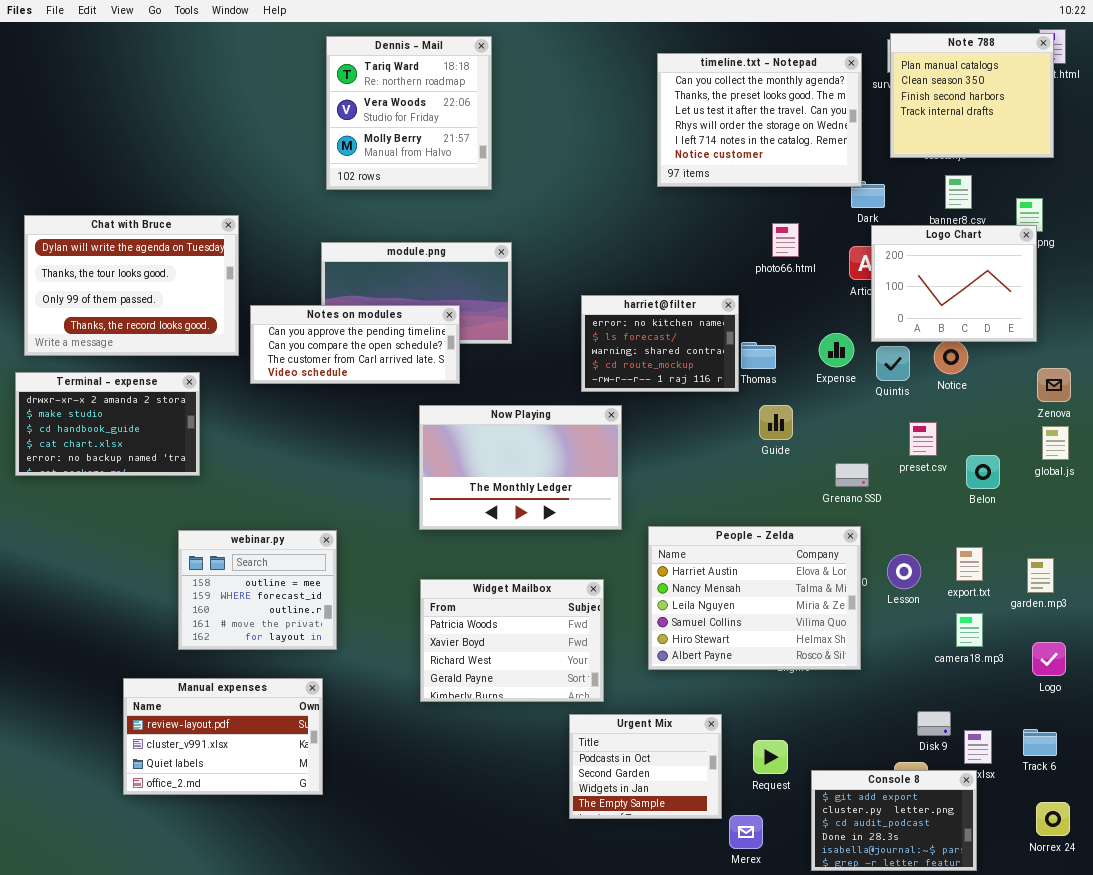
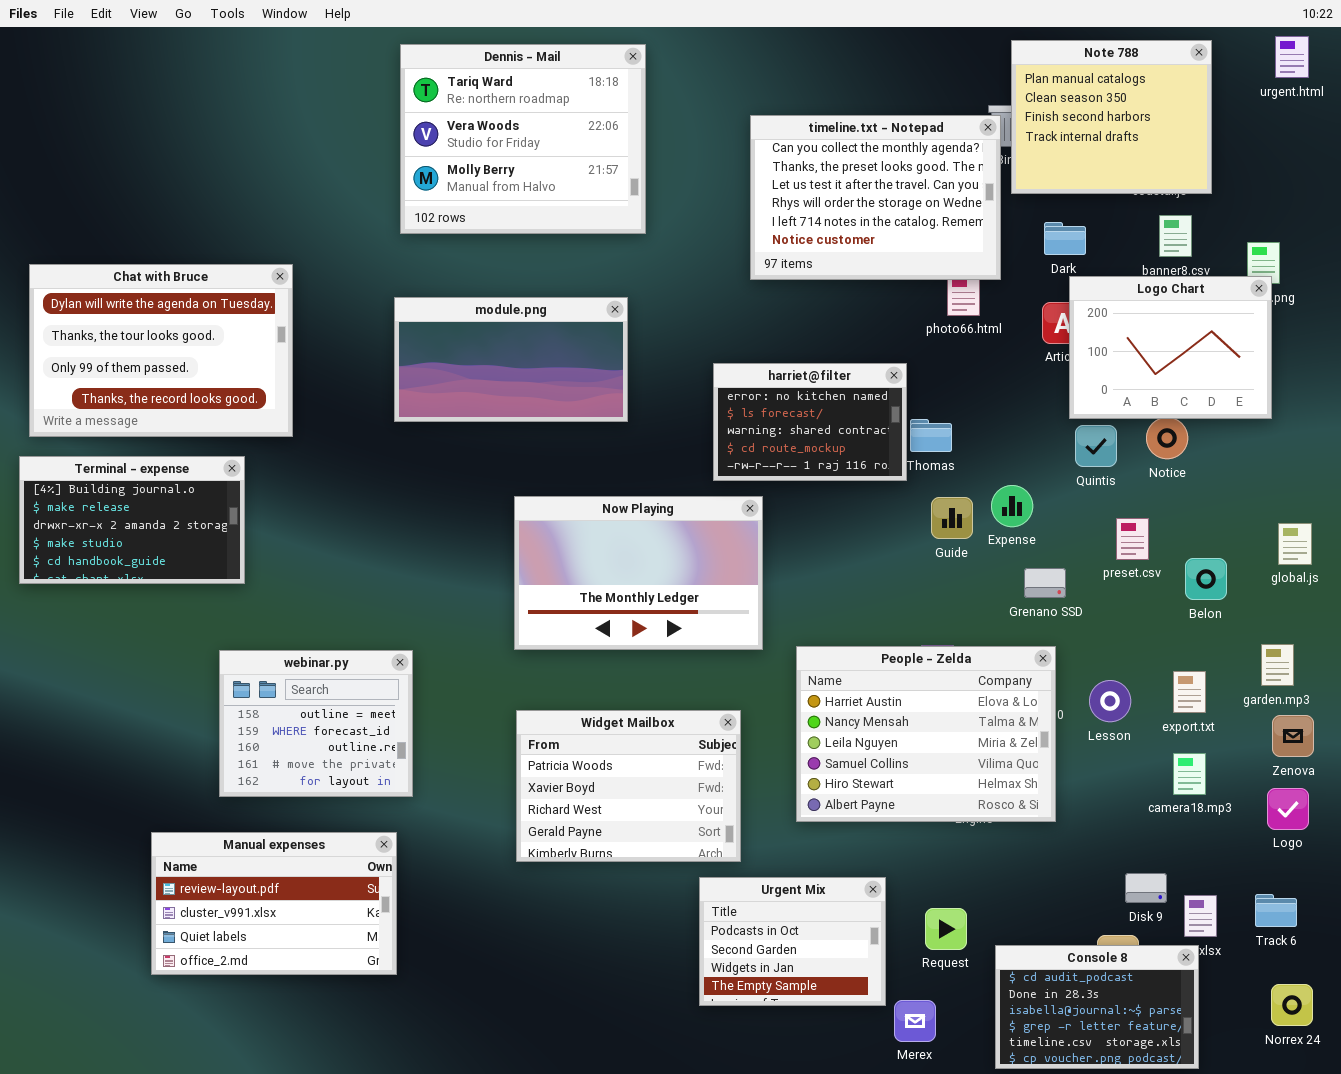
Note 788: [890,33,1054,158] -> [1011,40,1212,194], moved
Dennis - Mail: [326,36,492,190] -> [400,44,646,234], resized
timeline.txt - Notepad: [657,53,862,187] -> [750,115,1001,280], moved
Notes on modules: [250,305,460,384] -> none, closed
Expense: [819,333,854,367] -> [991,485,1033,527], moved
Zenova: [1037,368,1071,402] -> [1272,715,1314,757], moved
Terminal - expense: [15,372,200,476] -> [19,456,245,584], scrolled up 2 rows
garden.mp3: [1027,558,1054,593] -> [1261,644,1294,686], moved
Console 8: [811,770,977,871] -> [995,945,1199,1069], scrolled down 2 rows

